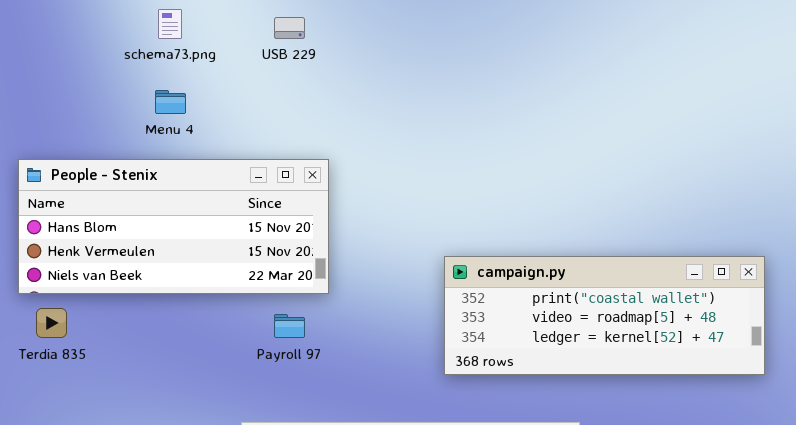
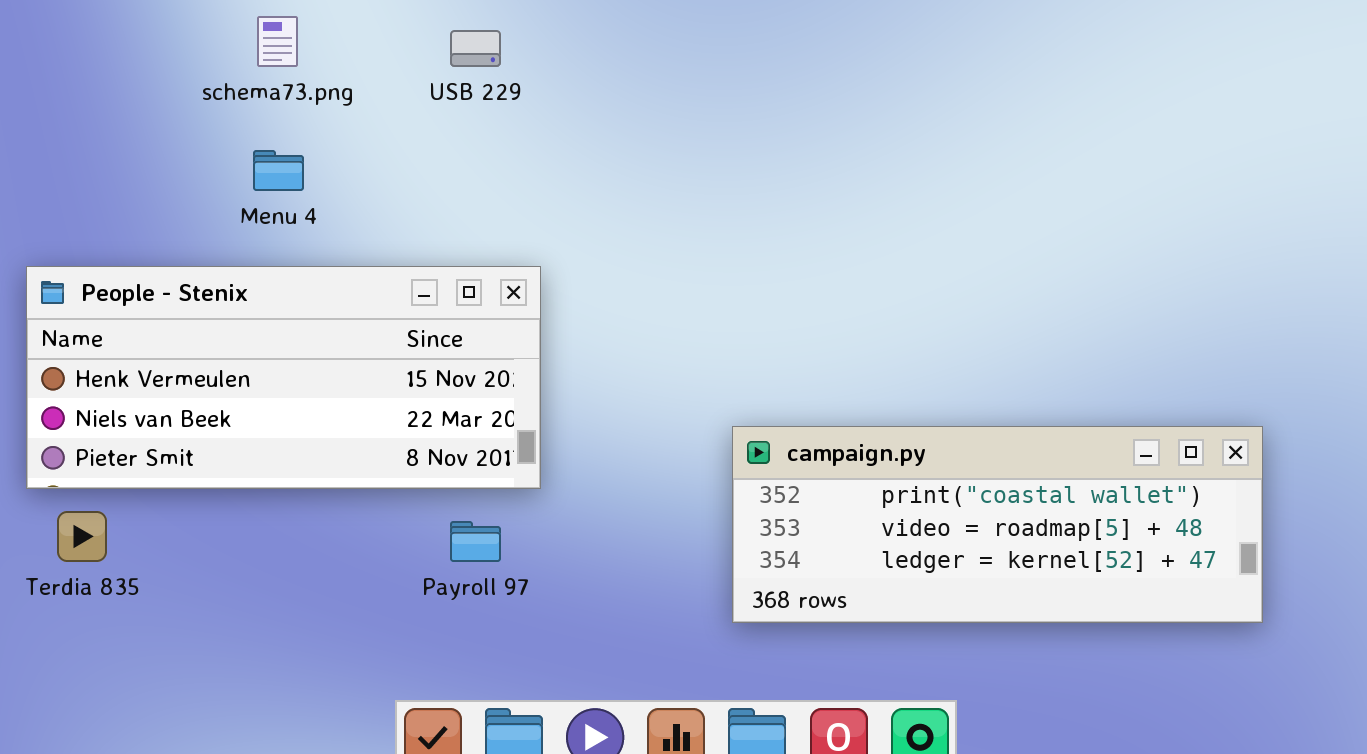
People - Stenix: [18,159,329,294] -> [26,266,541,489], scrolled down 1 row

